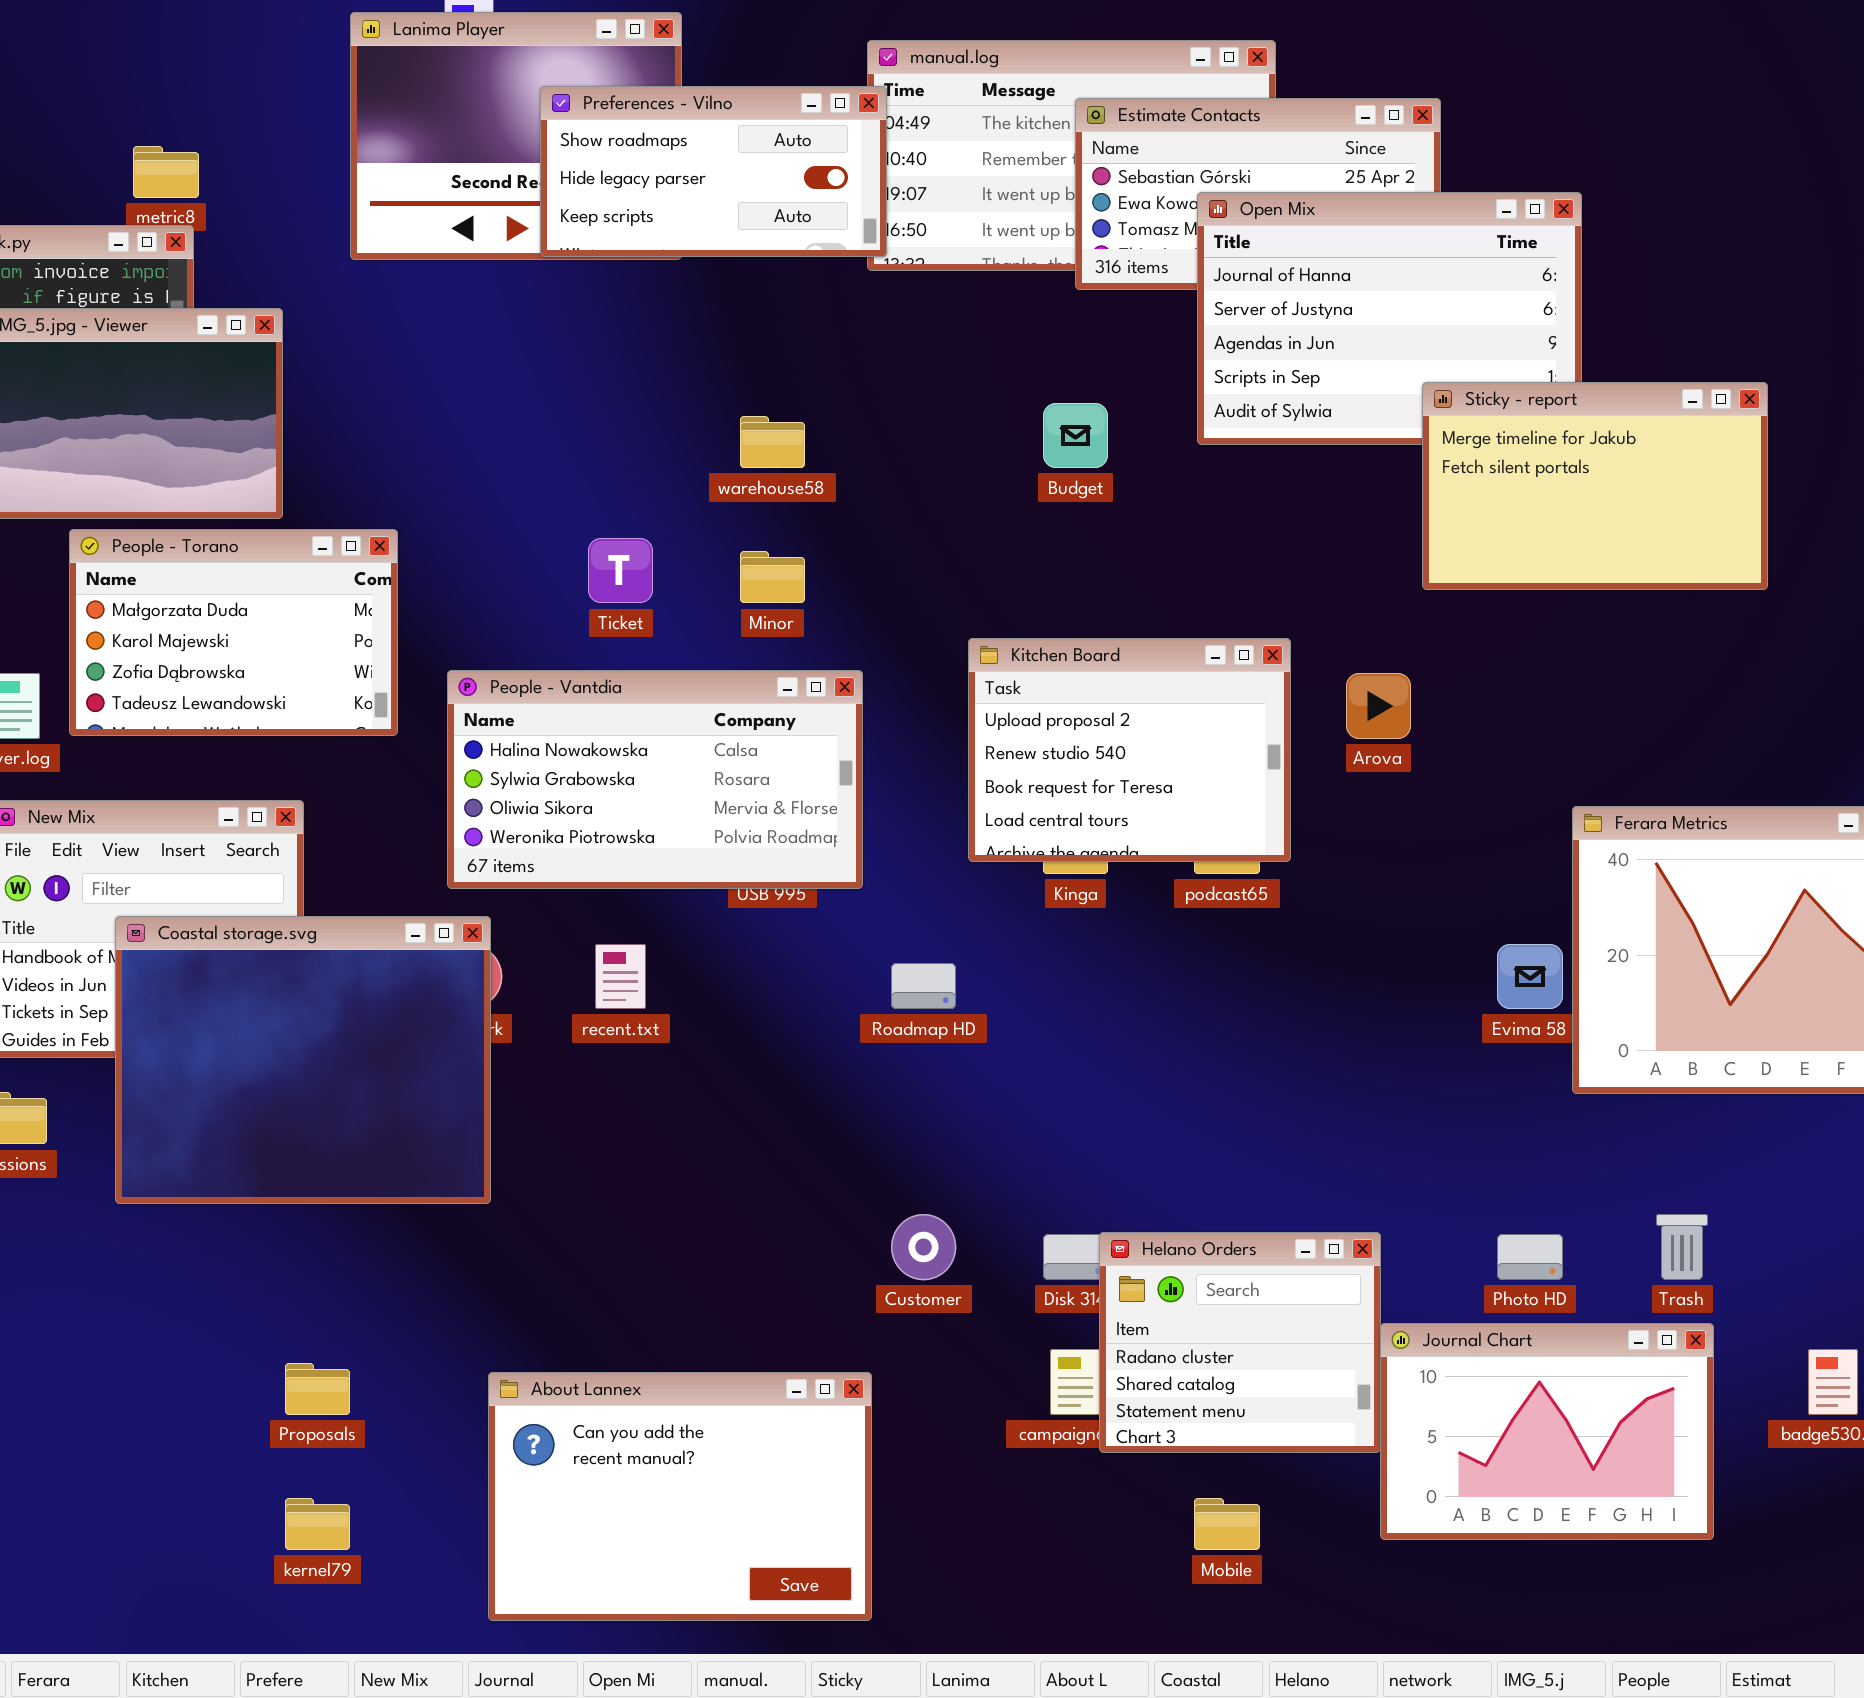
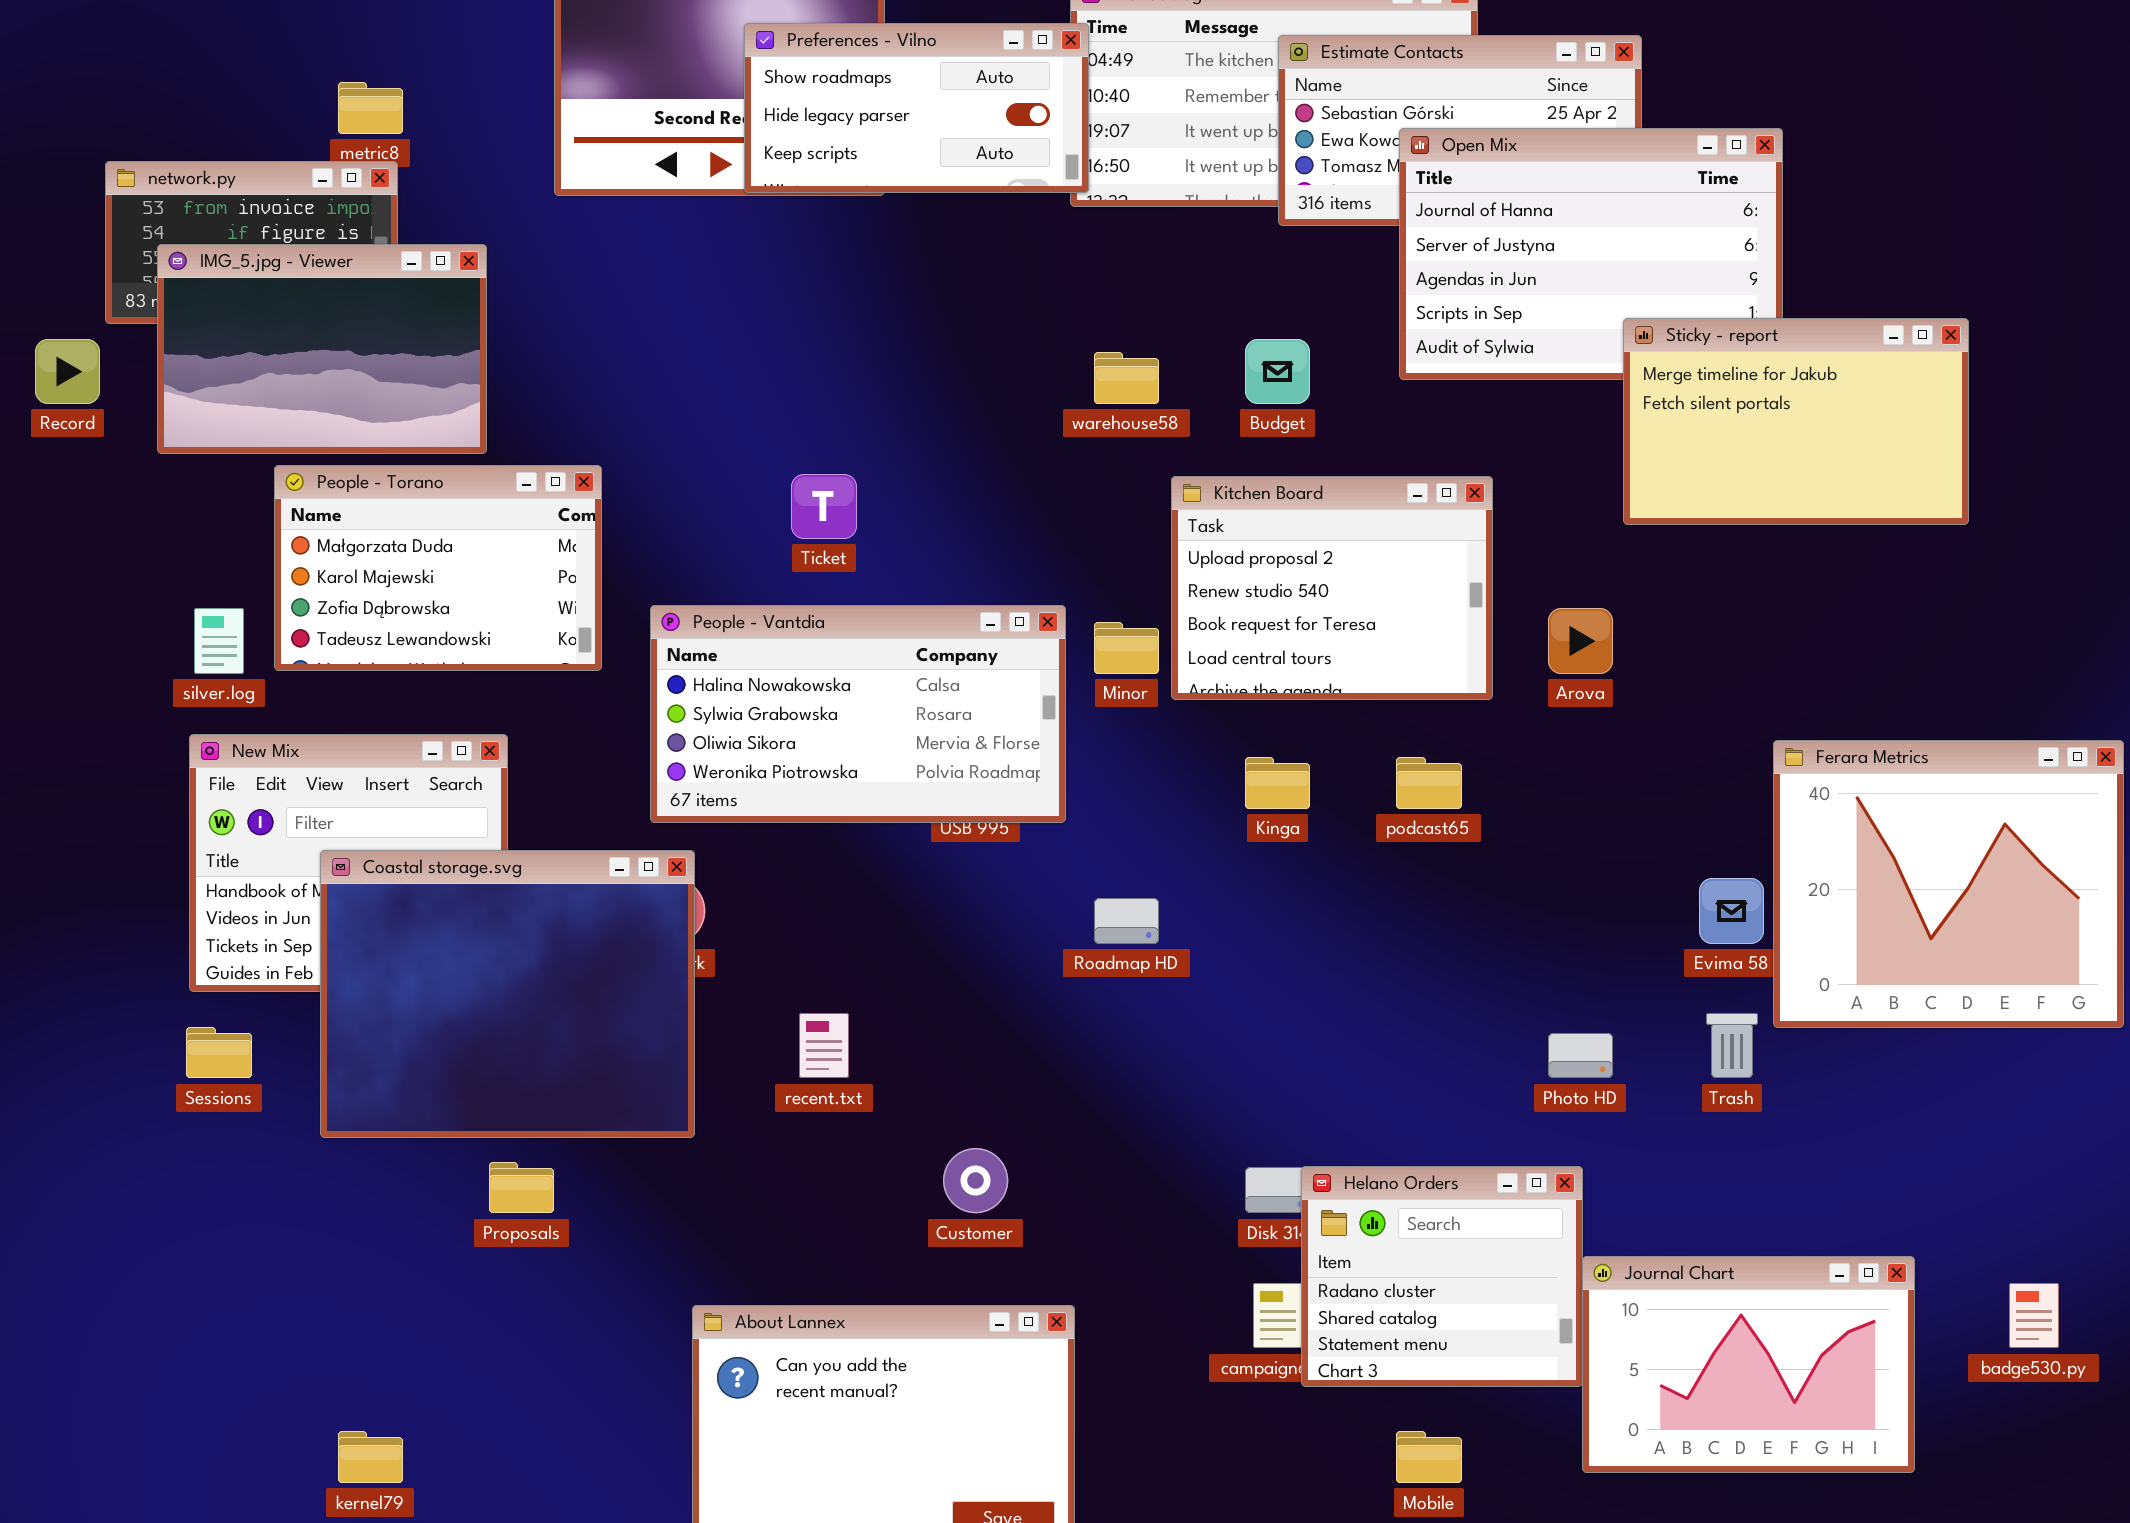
warehouse58: [740,416,805,468] -> [1094,352,1159,404], moved
Minor: [740,551,805,603] -> [1094,622,1159,674], moved
Kitchen Board: [968,638,1291,862] -> [1171,476,1493,700], moved
recent.txt: [595,944,646,1009] -> [799,1013,849,1078], moved
Customer: [891,1214,956,1280] -> [943,1148,1008,1213], moved
Trash: [1656,1214,1708,1280] -> [1706,1013,1758,1078], moved
Photo HD: [1497,1234,1563,1280] -> [1548,1033,1613,1078], moved
Proposals: [285,1363,350,1415] -> [489,1162,554,1213], moved
kernel79: [285,1498,350,1550] -> [338,1431,403,1483], moved

